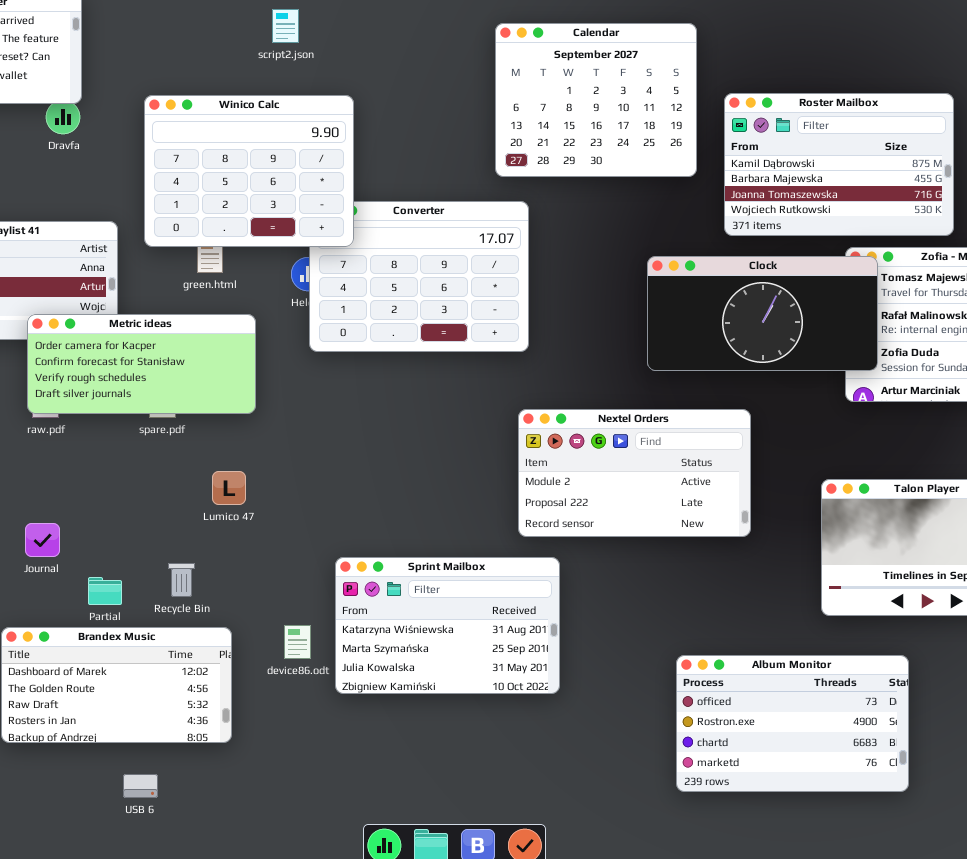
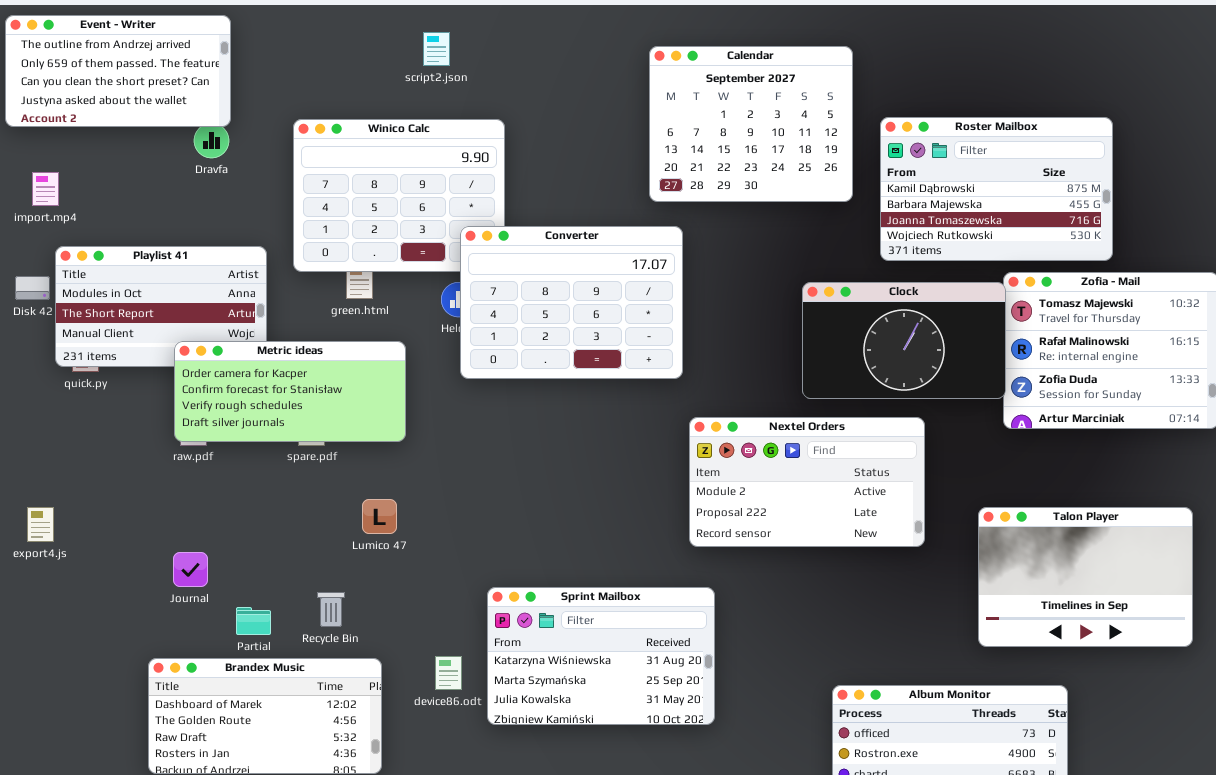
Converter: [309,201,529,352] -> [460,226,683,379], raised
Clock: [647,256,878,371] -> [802,282,1006,399], resized
Nextel Orders: [518,409,751,537] -> [689,417,925,547], moved

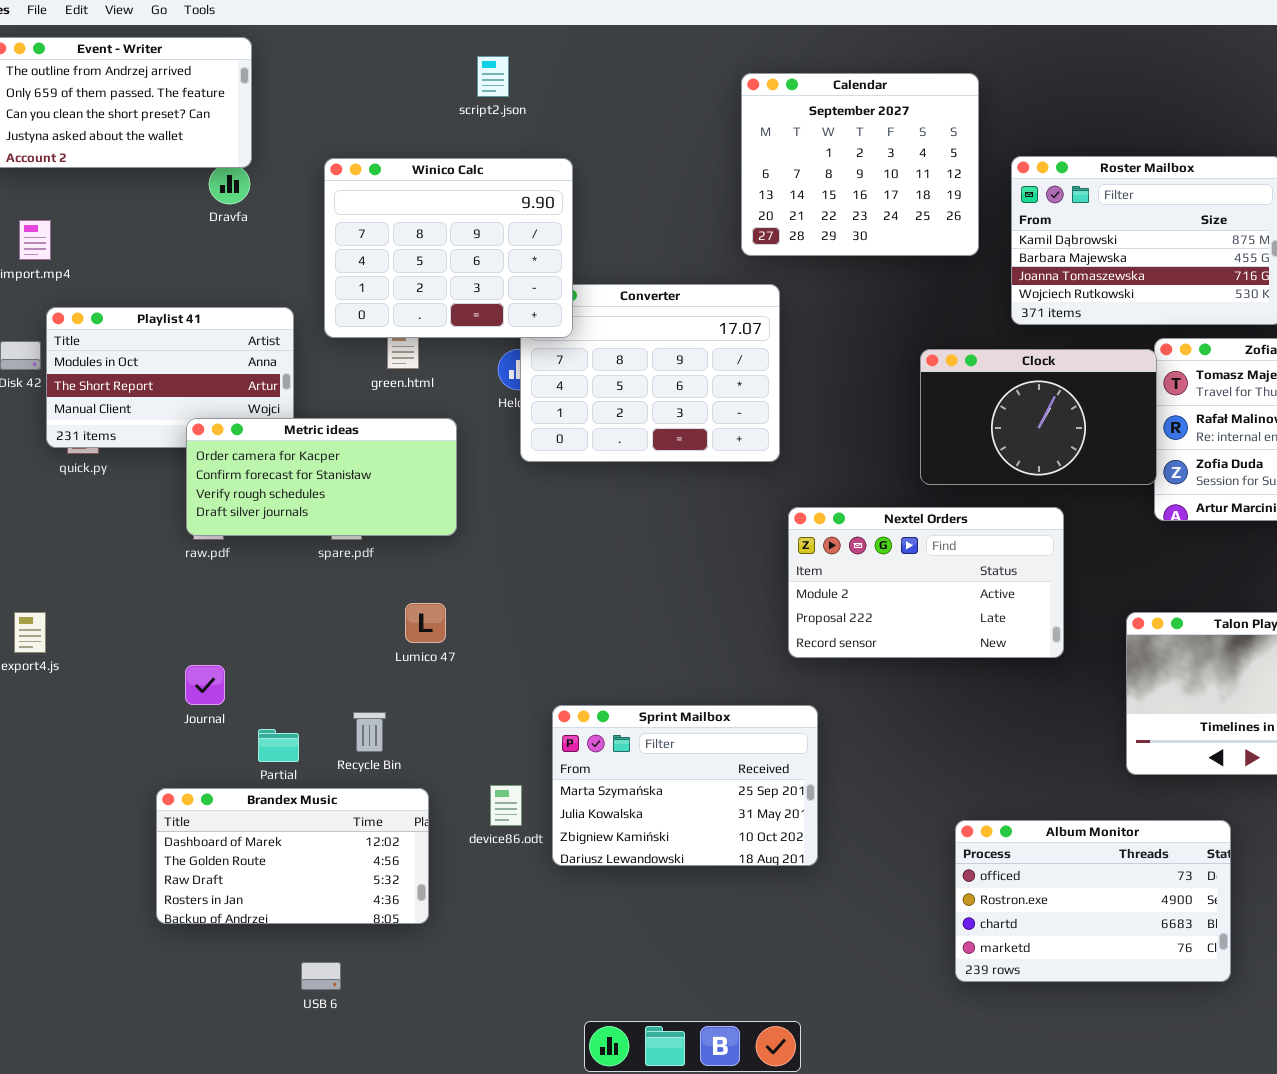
Winico Calc: [293,119,505,272] -> [324,158,573,338], raised
Sprint Mailbox: [487,587,715,725] -> [552,705,818,866], scrolled down 1 row

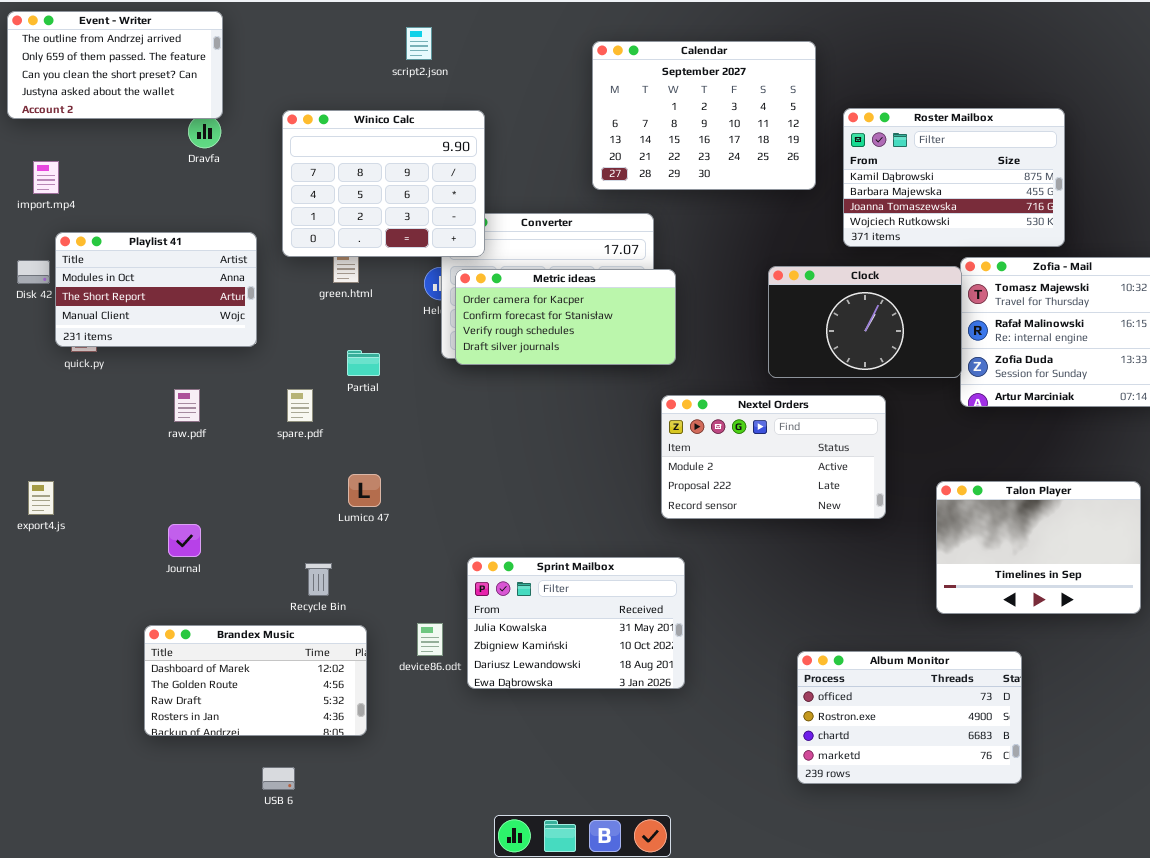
Calendar: [741,73,979,256] -> [592,41,816,190], resized
Metric ideas: [186,418,457,536] -> [455,269,676,365], moved
Sprint Mailbox: [552,705,818,866] -> [467,557,685,689], scrolled down 1 row
Partial: [258,729,299,762] -> [347,350,380,376], moved

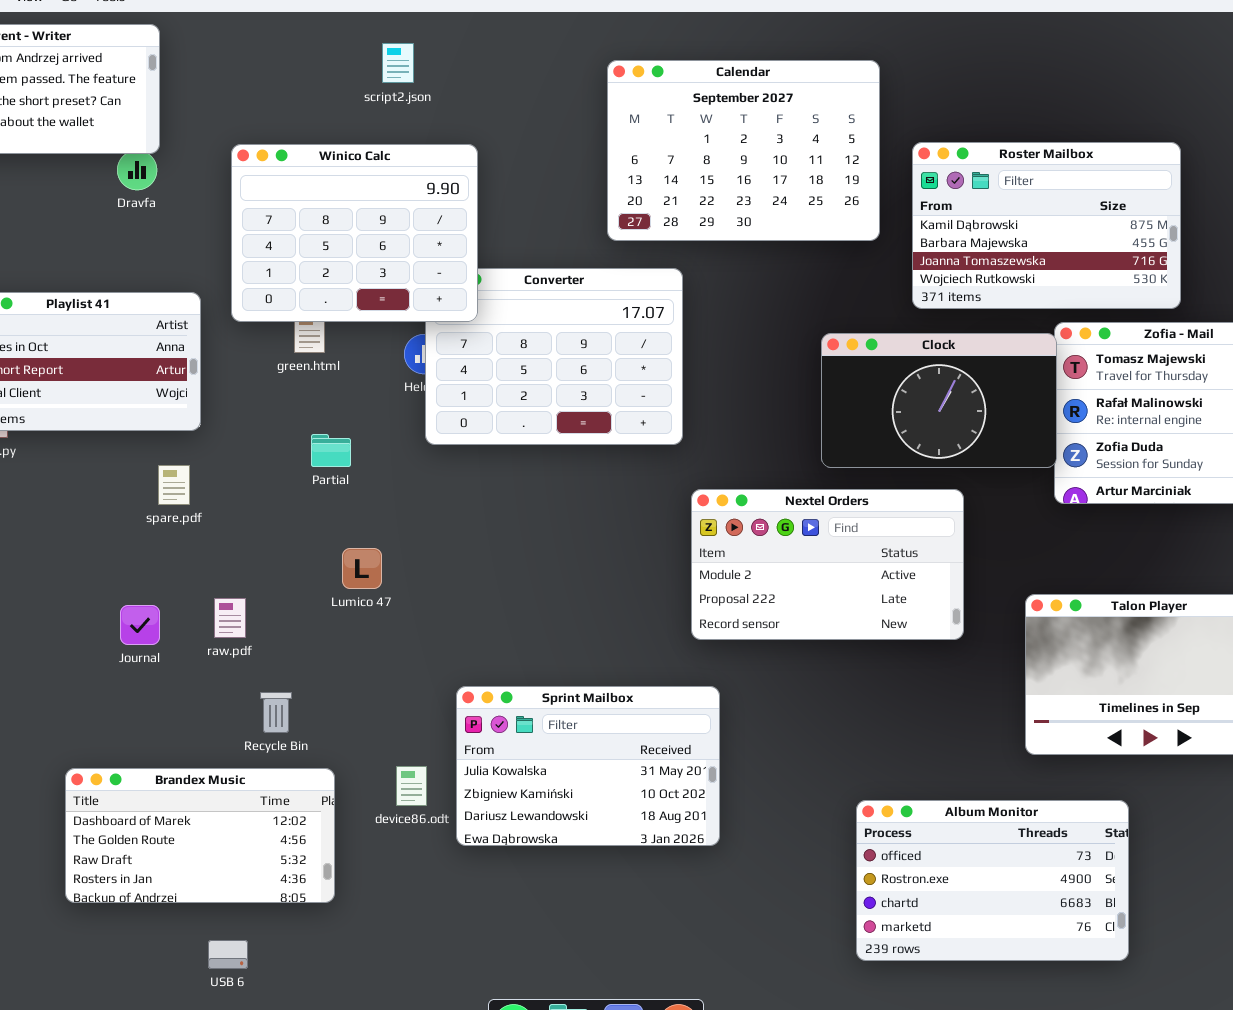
Metric ideas: [455,269,676,365] -> none, closed
raw.pdf: [174,389,200,422] -> [214,598,246,638], moved
spare.pdf: [287,389,313,422] -> [158,465,190,505], moved
Lumico 47: [348,474,381,507] -> [342,548,382,589], moved
Journal: [168,524,201,557] -> [120,605,160,645], moved

